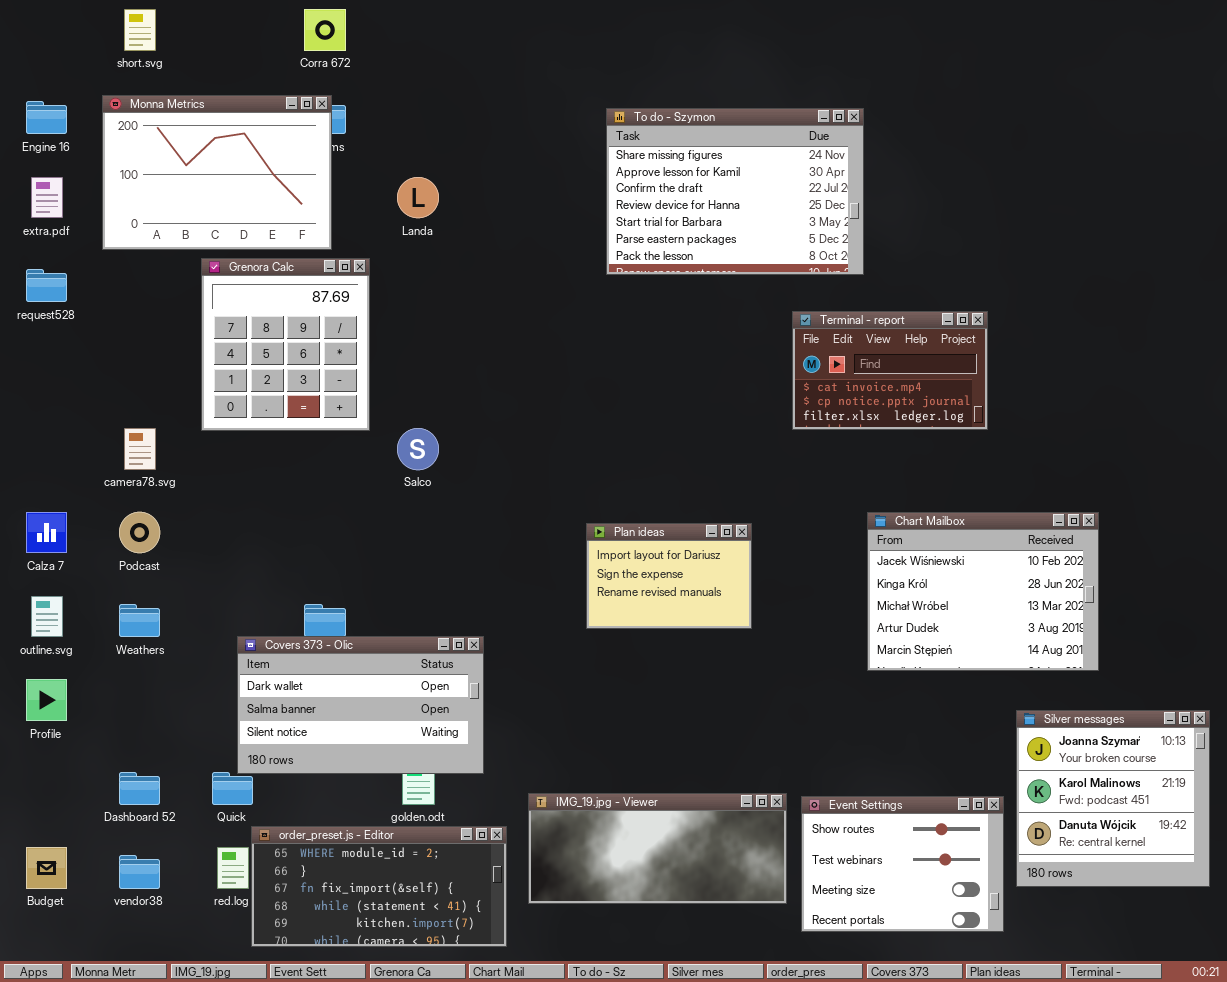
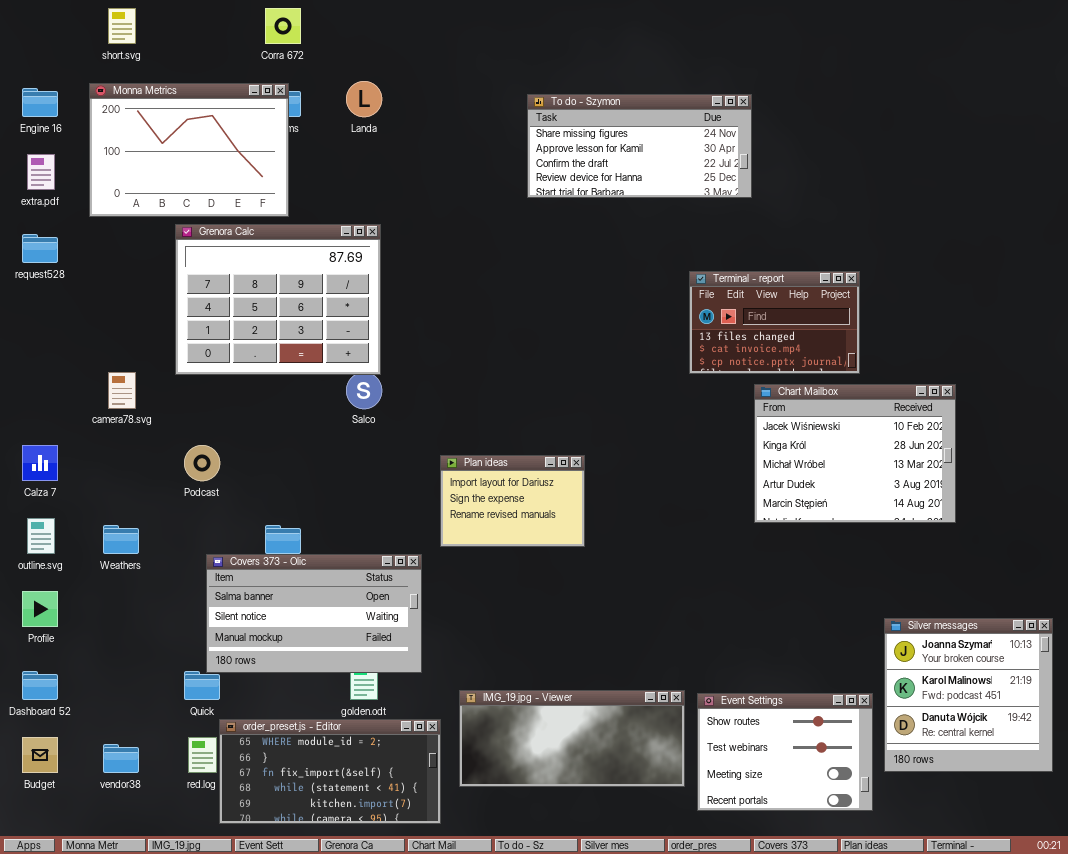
To do - Szymon: [606,108,864,275] -> [527,94,752,198], resized
Landa: [397,177,439,218] -> [346,81,382,117], moved
Grenora Calc: [201,258,370,431] -> [175,224,381,375], resized
Terminal - report: [792,311,988,430] -> [689,271,860,374], scrolled up 1 row
Podcast: [119,512,160,553] -> [184,445,220,481], moved
Chart Mailbox: [867,512,1099,671] -> [754,384,956,523], moved
Plan ideas: [586,523,752,629] -> [440,455,585,547], moved
Covers 373 - Olic: [237,636,484,774] -> [206,554,422,673], scrolled down 1 row
Dashboard 52: [119,772,160,805] -> [22,671,58,700], moved

